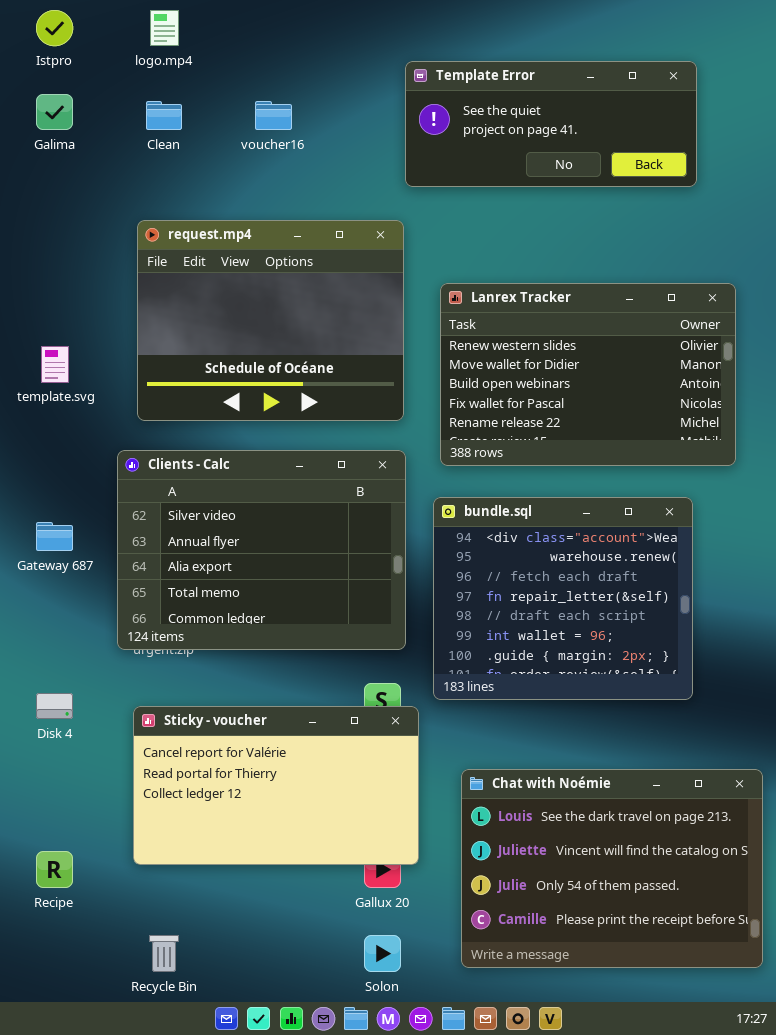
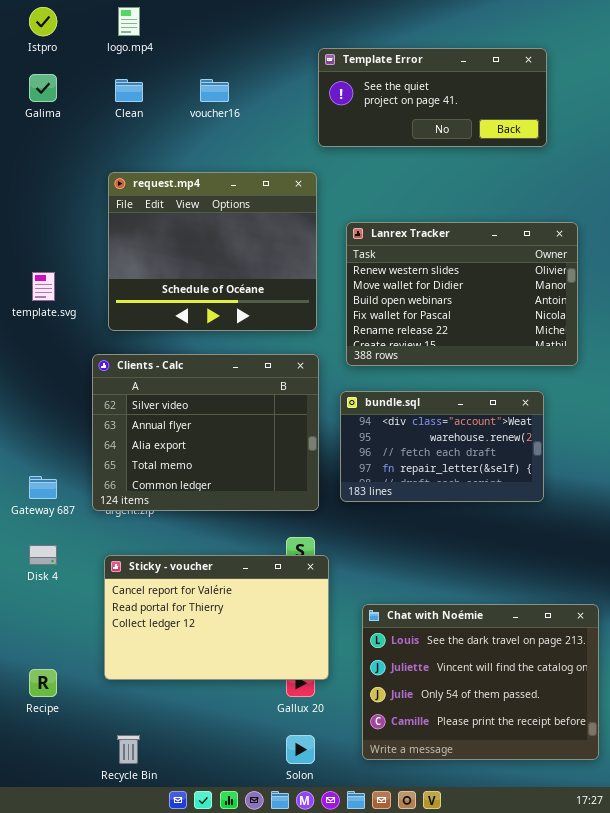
bundle.sql: [433,497,693,700] -> [340,391,544,502], resized
Gateway 687: [36,522,73,551] -> [29,476,57,499], moved

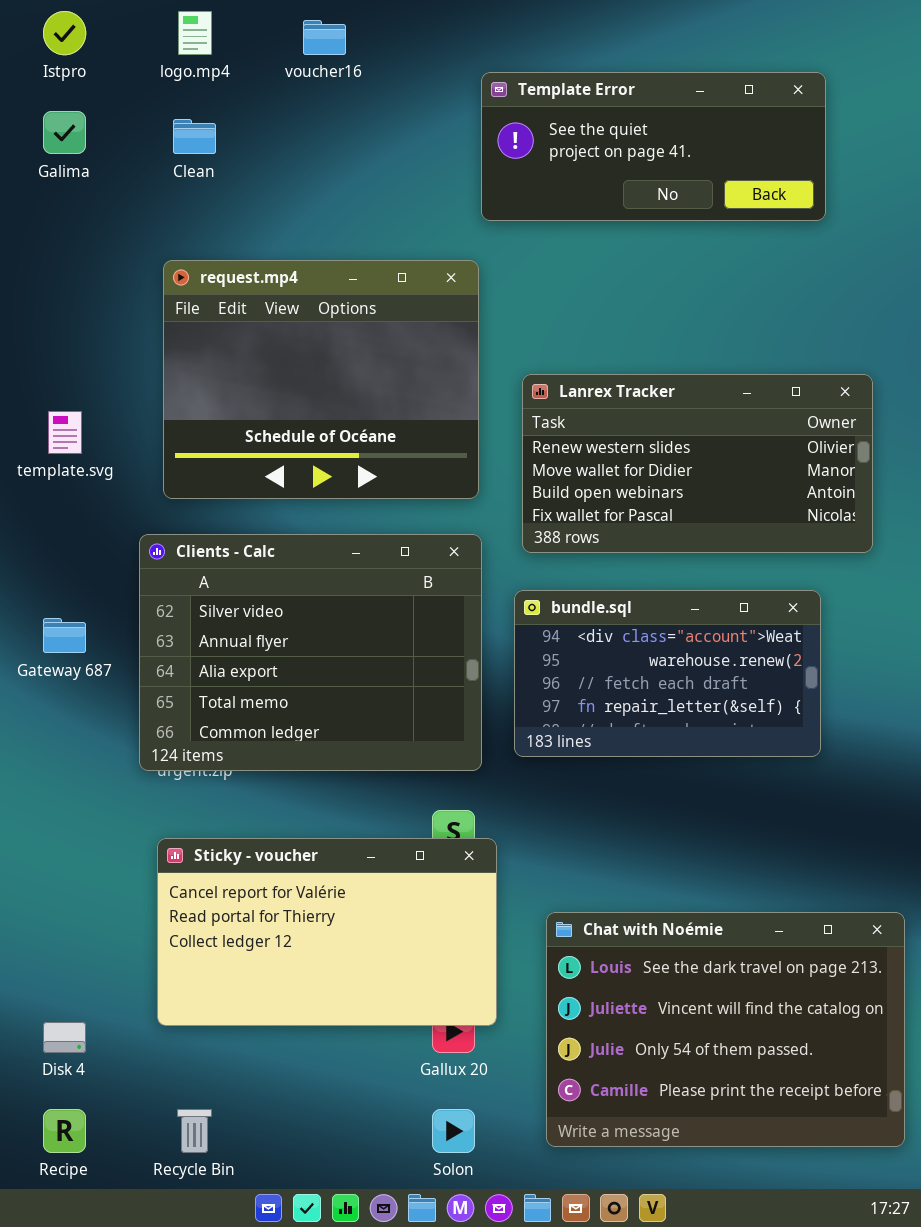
voucher16: [200,79,229,102] -> [303,20,346,55], moved
Lanrex Tracker: [346,222,578,366] -> [522,374,873,553], resized
Gateway 687: [29,476,57,499] -> [43,618,86,653], moved
Disk 4: [29,545,57,565] -> [43,1022,86,1053], moved
Recipe: [29,669,57,697] -> [43,1109,86,1153], moved

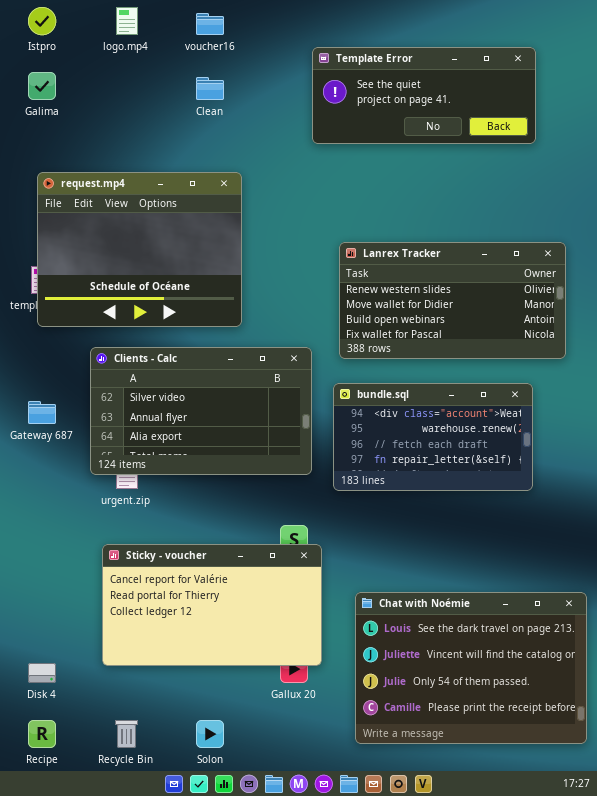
Clean: [173,119,216,154] -> [196,77,224,100], moved
request.mp4: [163,260,479,499] -> [37,172,242,327], moved
Clients - Calc: [139,534,482,771] -> [90,347,312,475], resized
Solon: [432,1109,475,1153] -> [196,720,224,748], moved

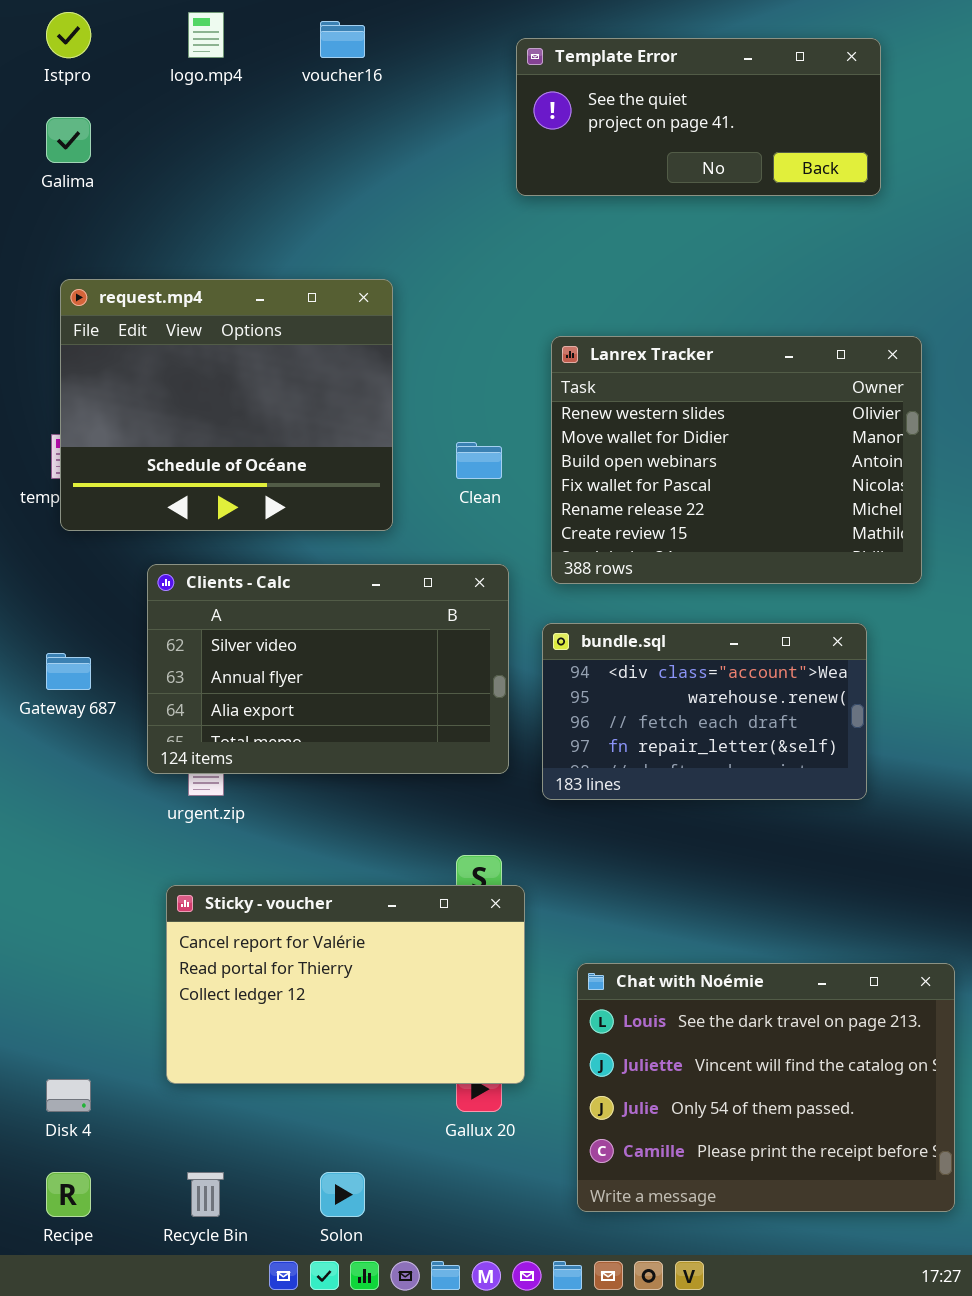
Template Error: [312,47,536,144] -> [516,38,881,196], moved
Clean: [196,77,224,100] -> [456,442,502,479], moved
Lanrex Tracker: [339,242,566,359] -> [551,336,922,584], resized

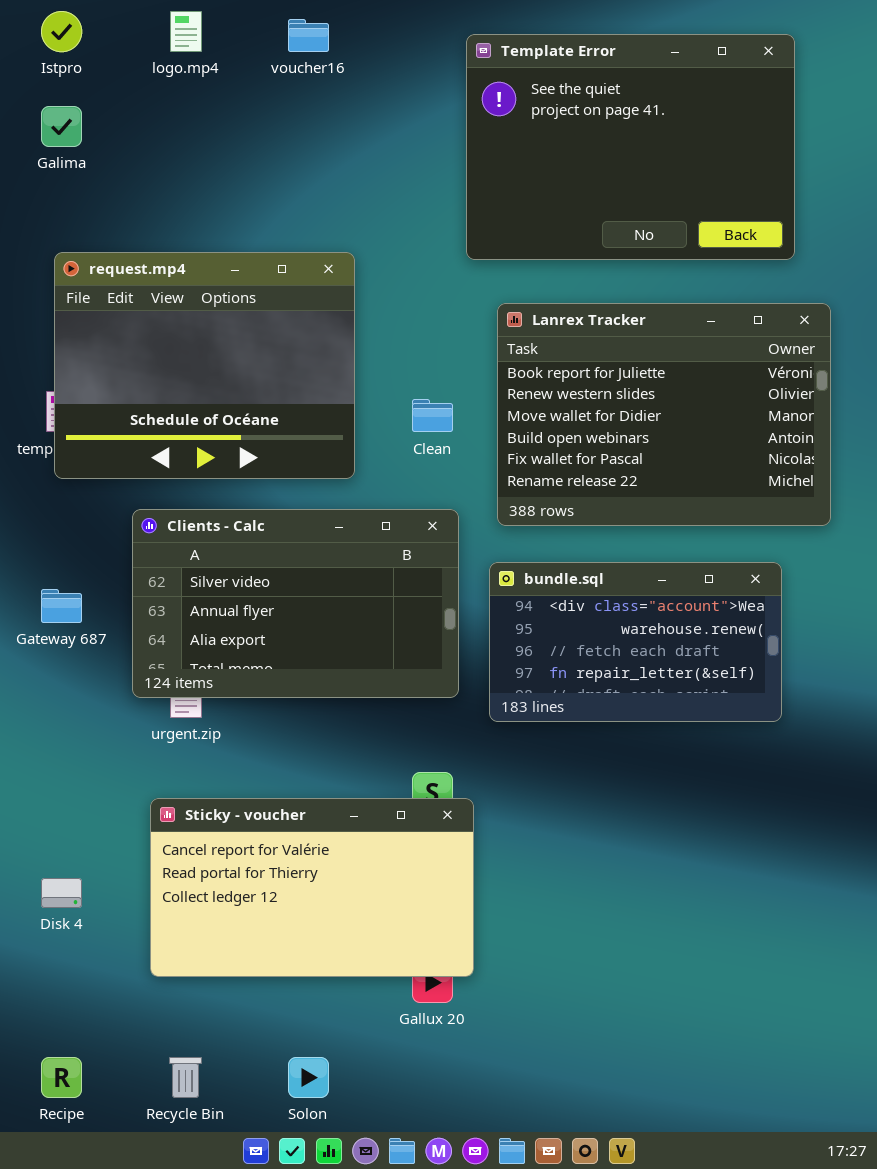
Template Error: [516,38,881,196] -> [466,34,795,260], resized
Lanrex Tracker: [551,336,922,584] -> [497,303,831,526], scrolled up 1 row
Chat with Noémie: [577,963,955,1212] -> none, closed
Disk 4: [46,1079,91,1112] -> [41,878,82,908], moved

